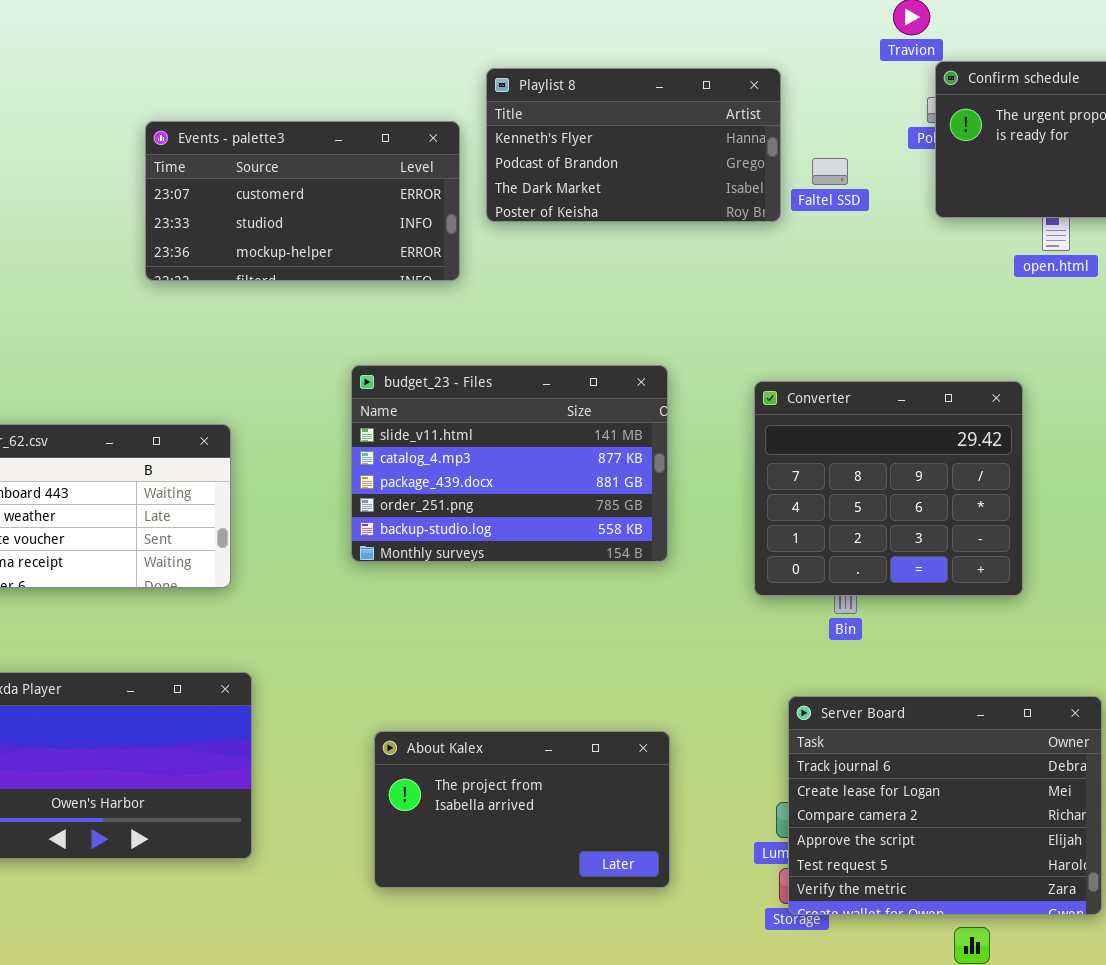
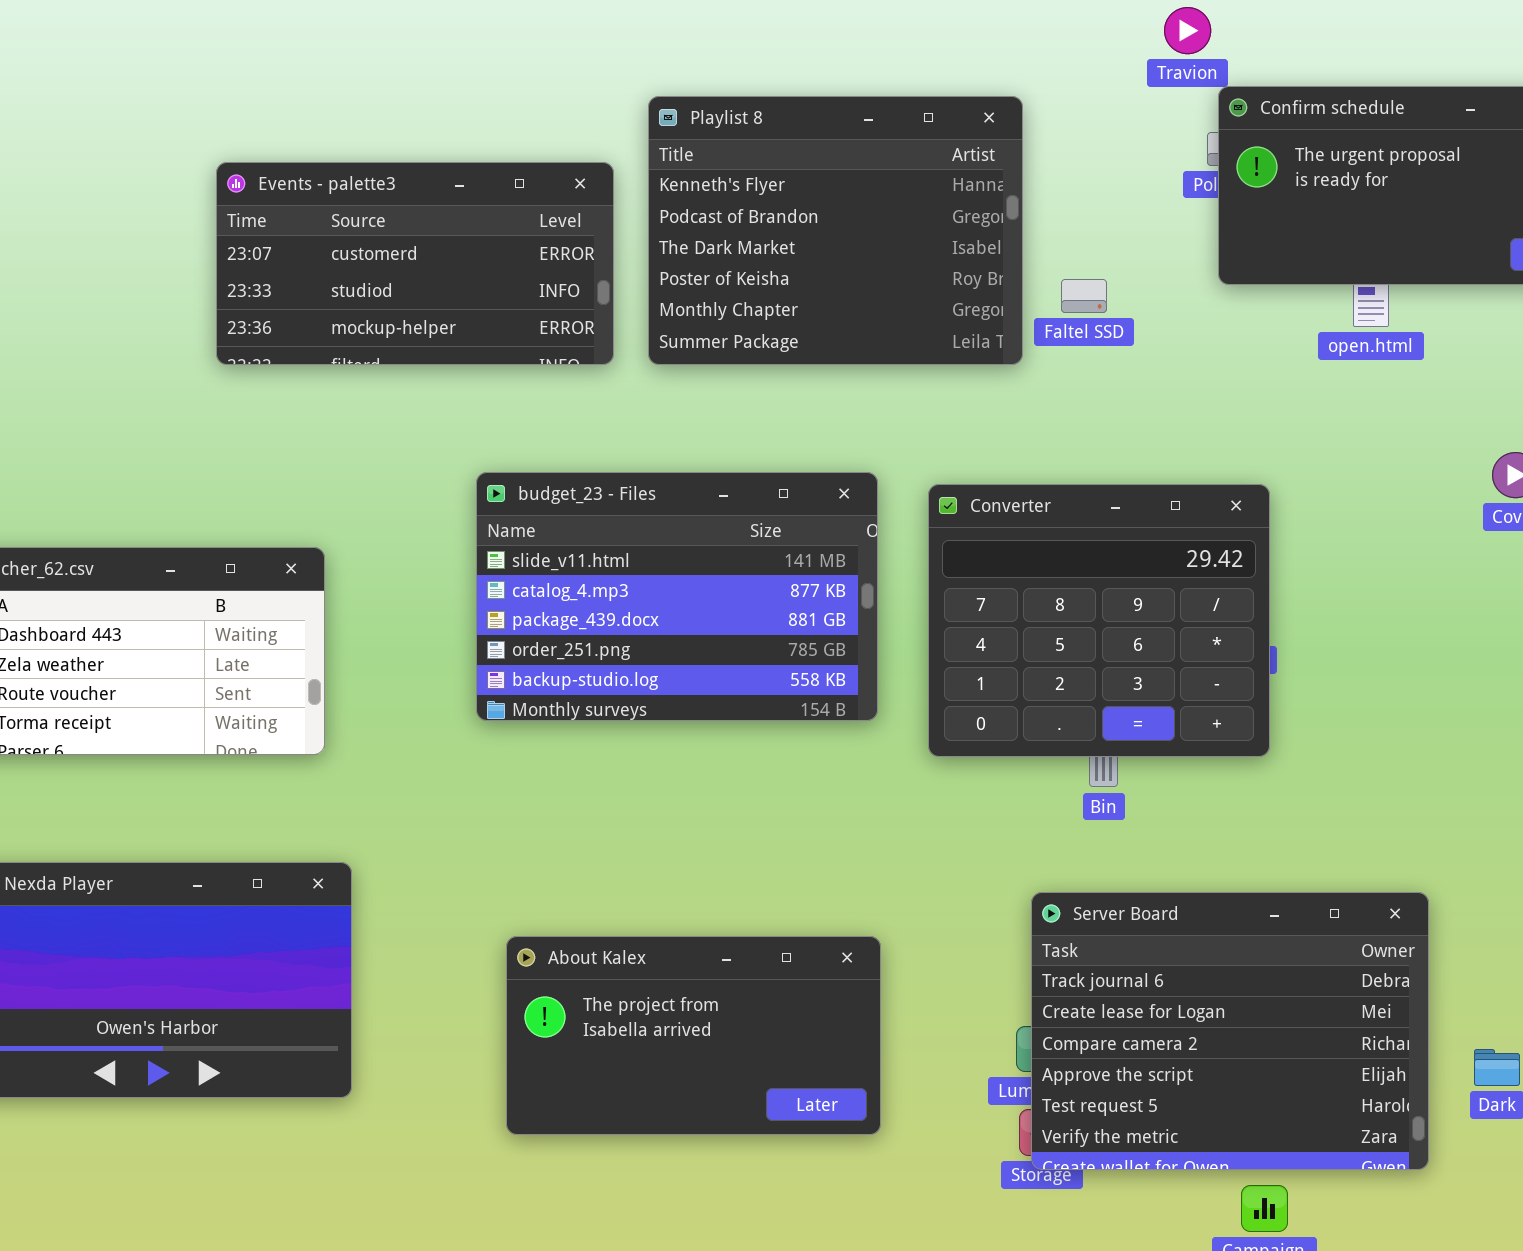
Playlist 8: [486,68,781,222] -> [648,96,1023,365], resized
Faltel SSD: [812,158,848,185] -> [1061,279,1107,313], moved
Converter: [754,381,1023,596] -> [928,484,1270,757], moved

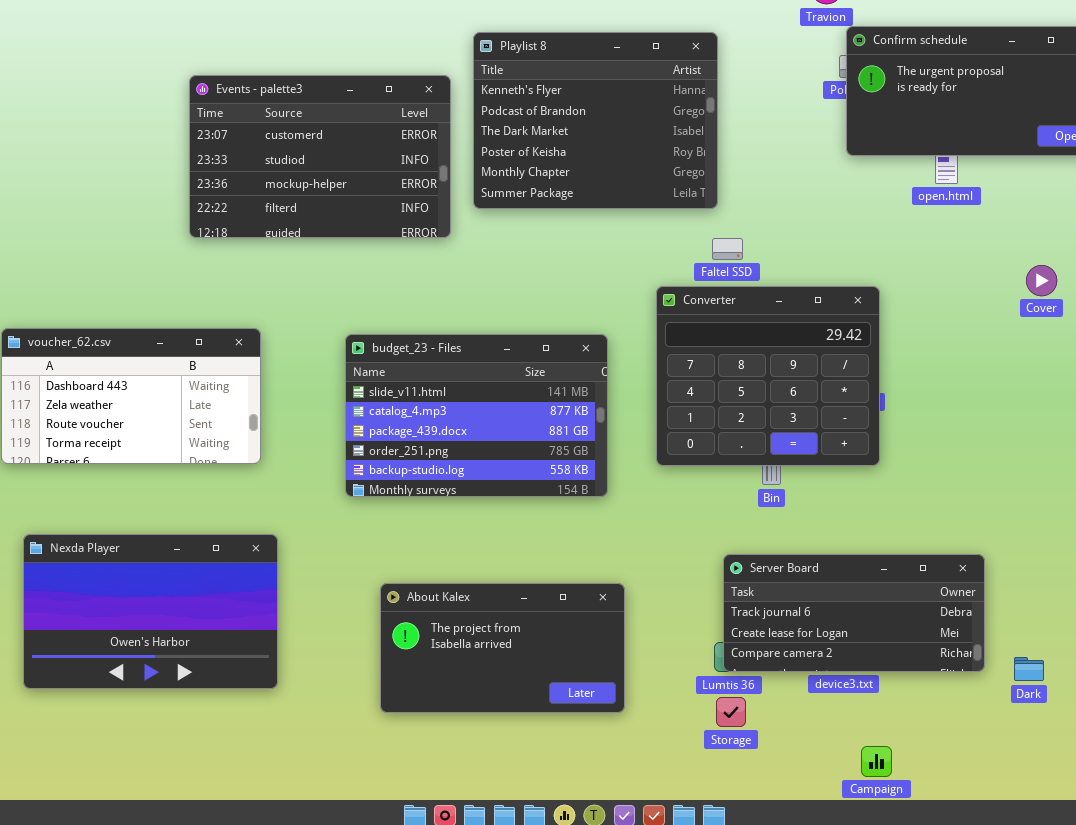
Events - palette3: [216,162,614,365] -> [189,75,451,238], resized
Faltel SSD: [1061,279,1107,313] -> [712,238,743,260], moved
budget_23 - Files: [476,472,878,721] -> [345,334,608,497], moved
Server Board: [1031,892,1429,1170] -> [723,554,985,672], resized

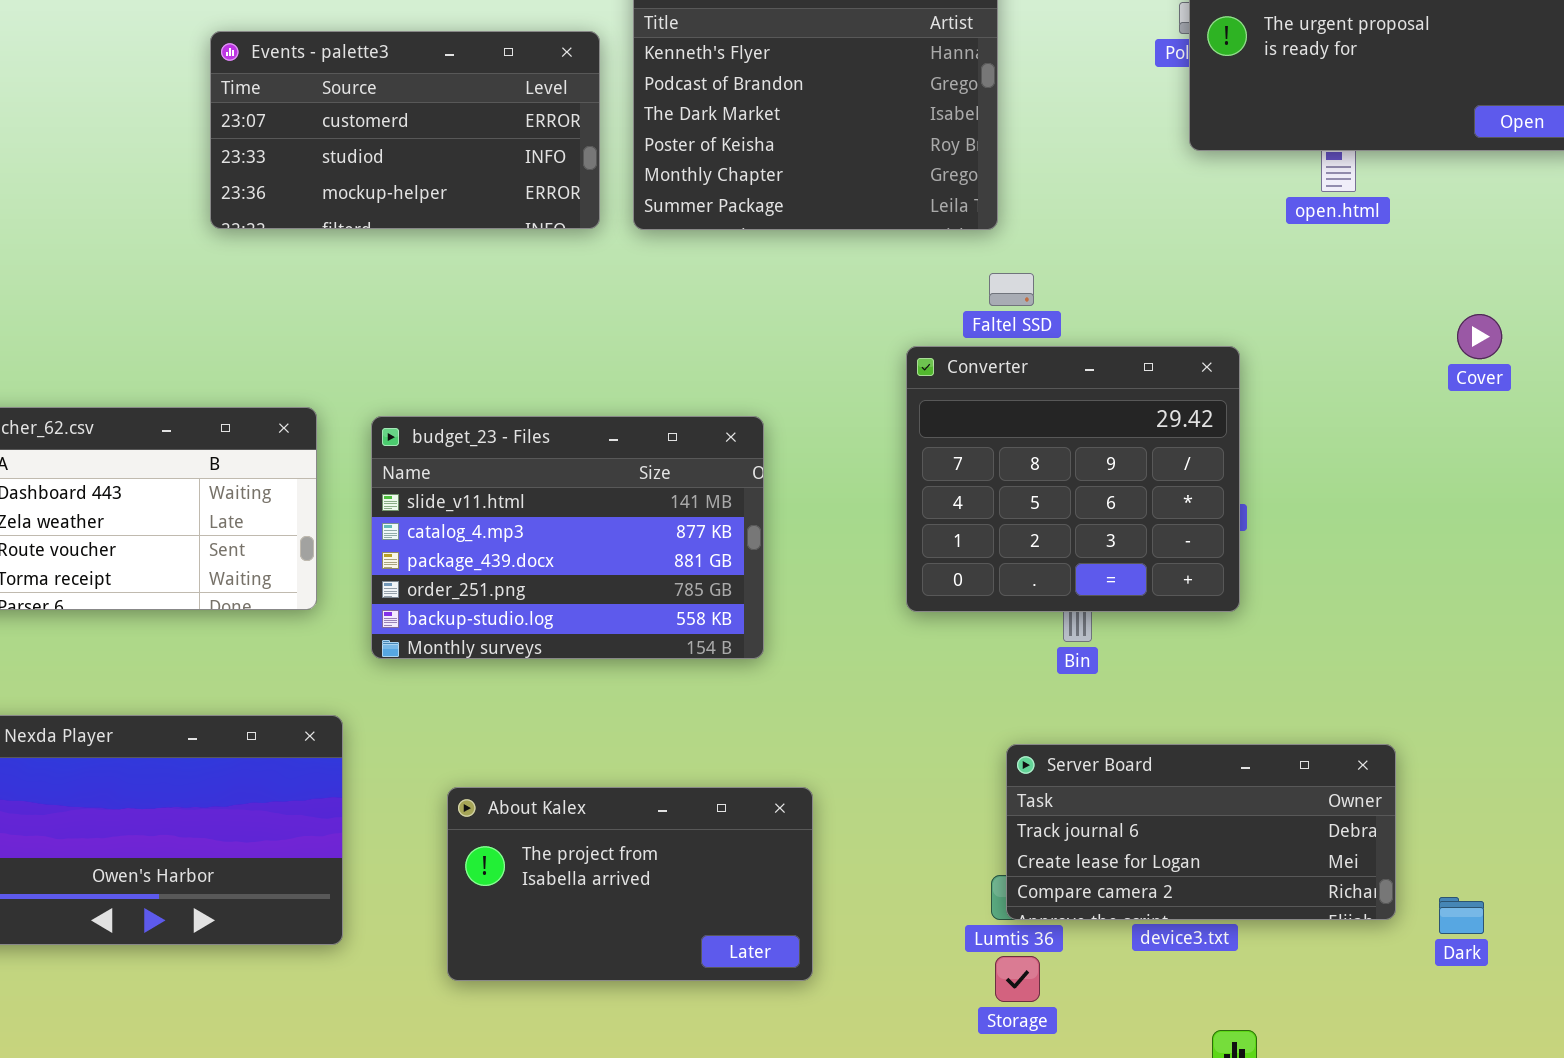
Events - palette3: [189,75,451,238] -> [210,31,600,229], resized
budget_23 - Files: [345,334,608,497] -> [371,416,764,659], moved
About Kalex: [380,583,625,713] -> [447,787,813,981], moved

